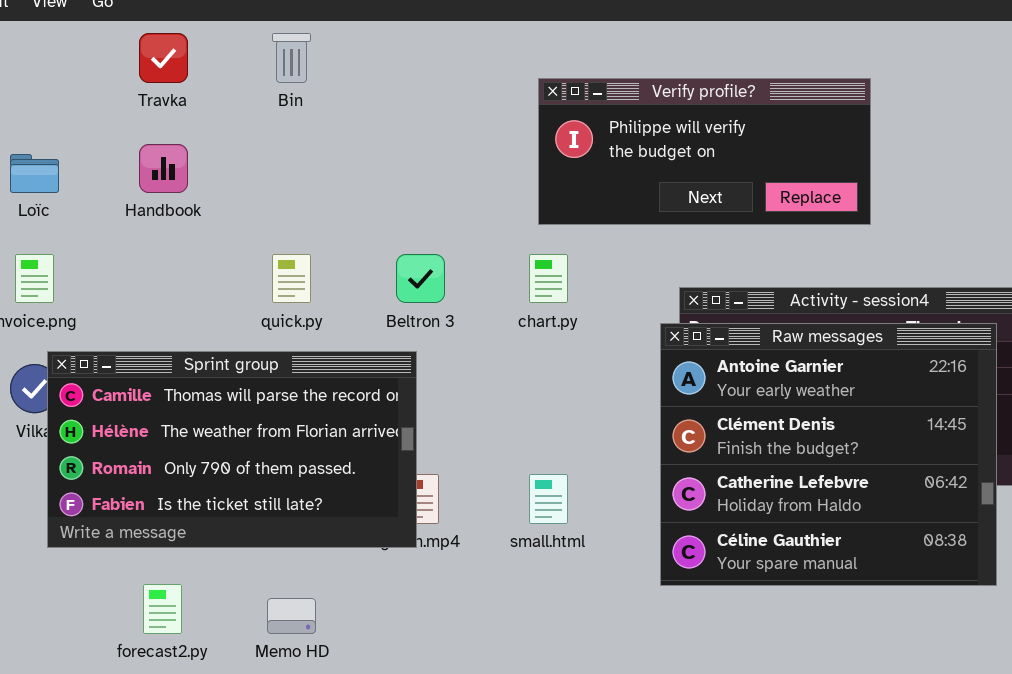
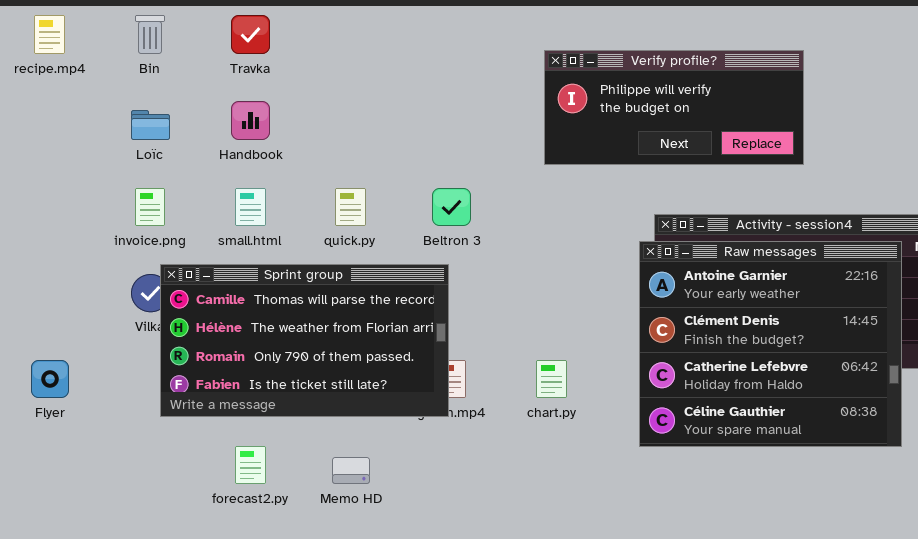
Bin: [272,33,311,83] -> [135,15,165,54], moved
chart.py: [529,254,568,303] -> [536,360,567,398], moved
small.html: [529,474,568,524] -> [235,188,266,226], moved

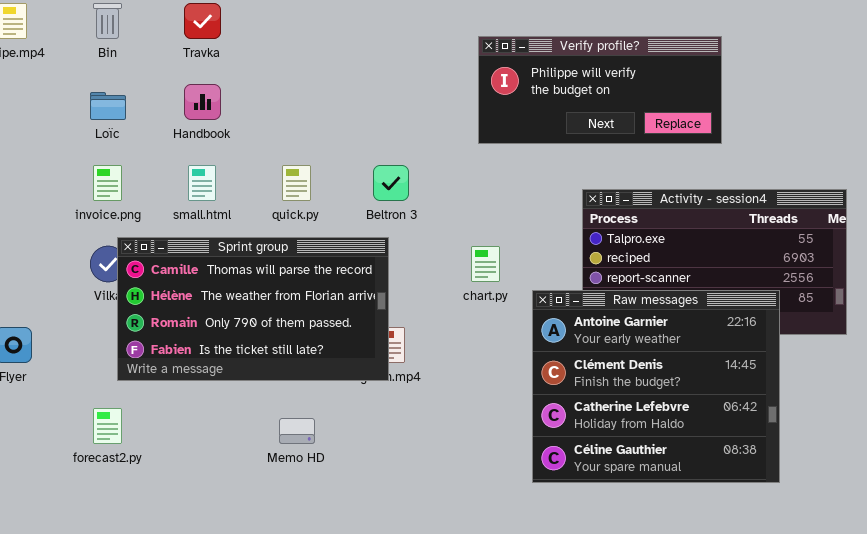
Raw messages: [639,241,902,447] -> [532,290,780,483], moved
chart.py: [536,360,567,398] -> [471,246,500,282], moved
forecast2.py: [235,446,266,484] -> [93,408,122,444], moved

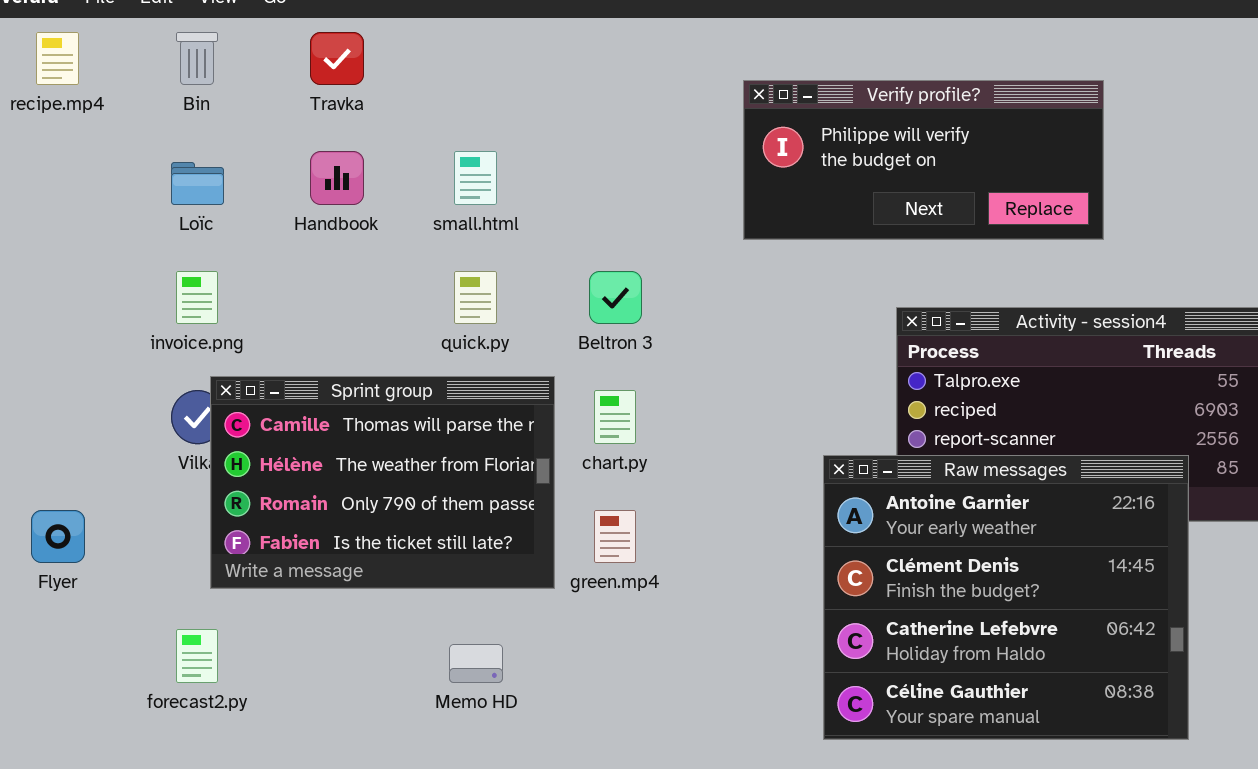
small.html: [188,165,216,201] -> [454,151,497,205], moved
Sprint group: [117,237,389,381] -> [210,376,555,589], resized
chart.py: [471,246,500,282] -> [594,390,636,444], moved

